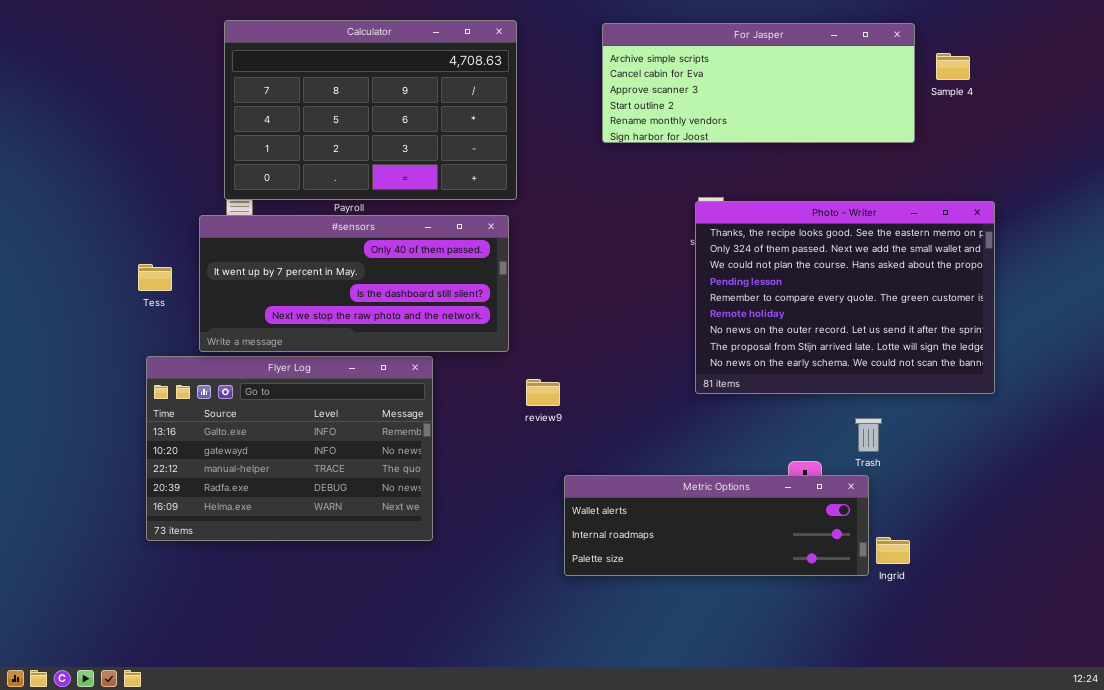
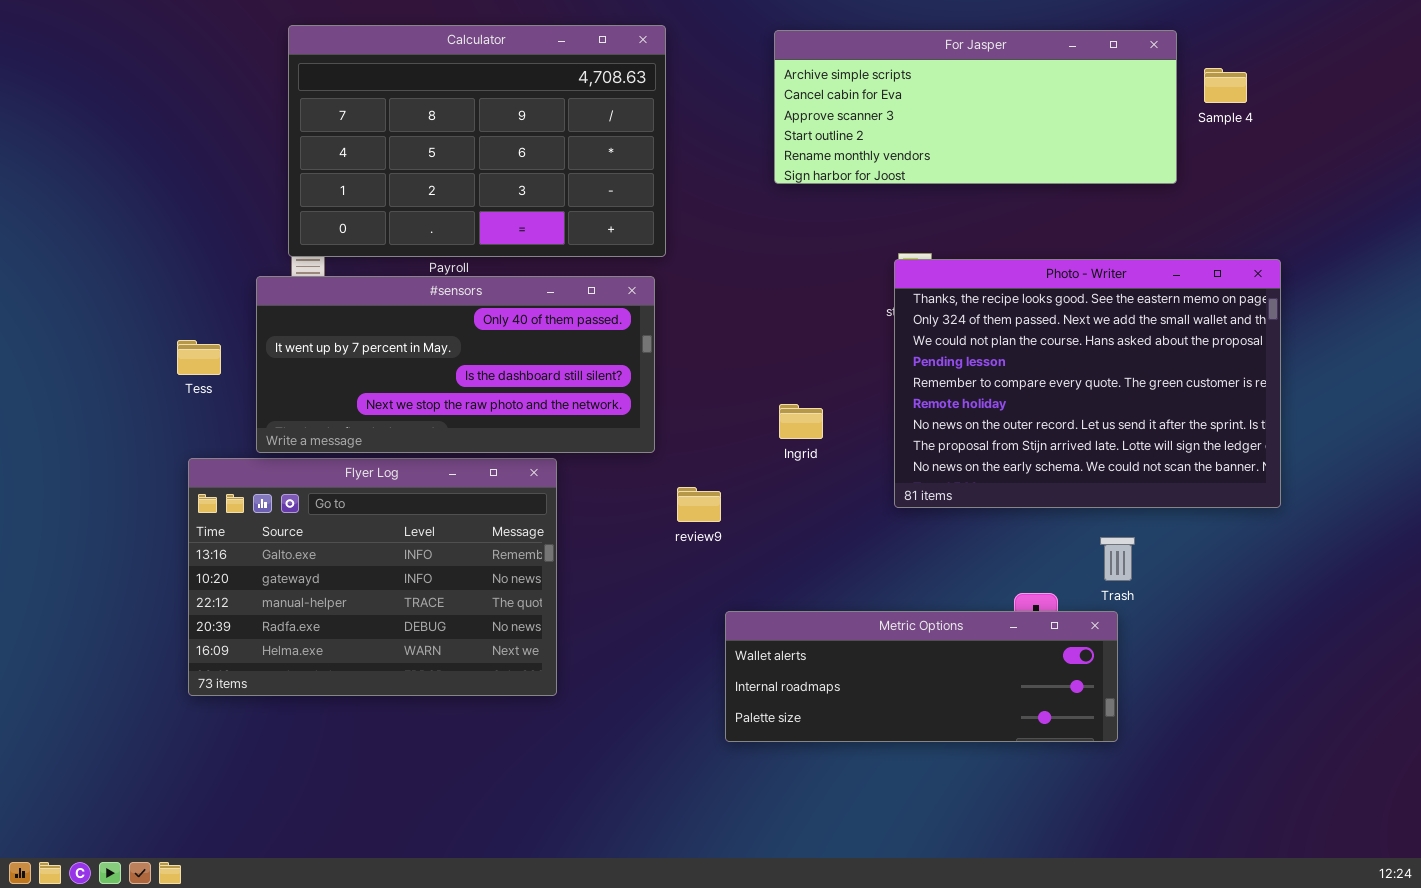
Ingrid: [876,537,910,564] -> [779,404,823,439], moved

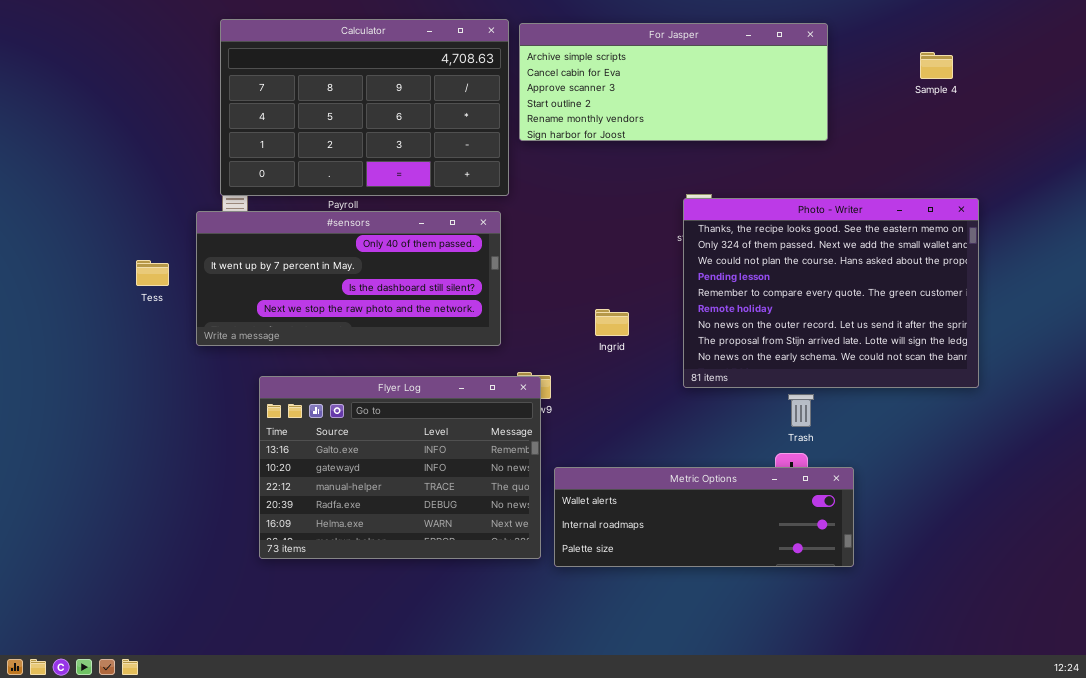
For Jasper: [774,30,1177,184] -> [519,23,828,141], moved
Flyer Log: [188,458,557,696] -> [259,376,541,559], moved
Trash: [1100,537,1135,581] -> [788,394,814,427], moved

